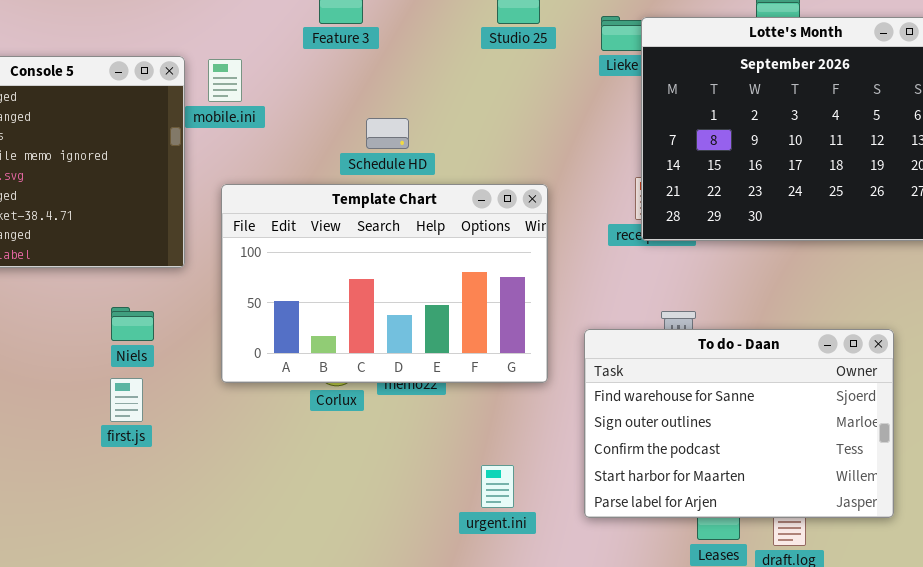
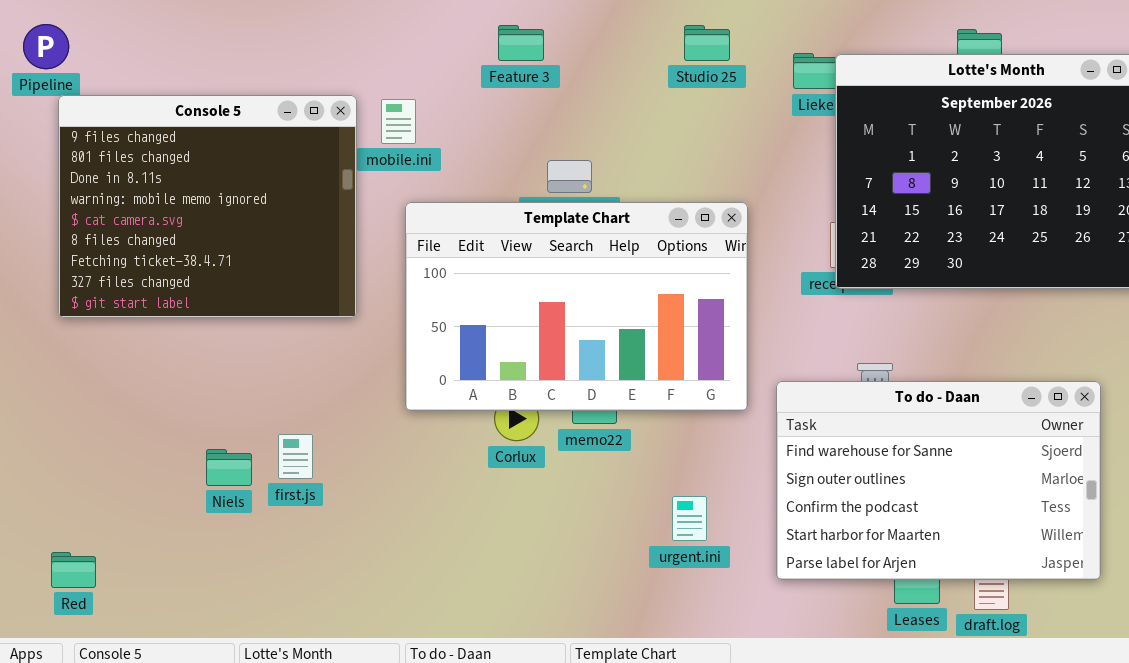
Template Chart: [221,184,548,383] -> [405,202,748,411], moved
Niels: [111,307,154,341] -> [206,449,252,486], moved
urgent.ini: [481,465,514,508] -> [672,496,707,541], moved

